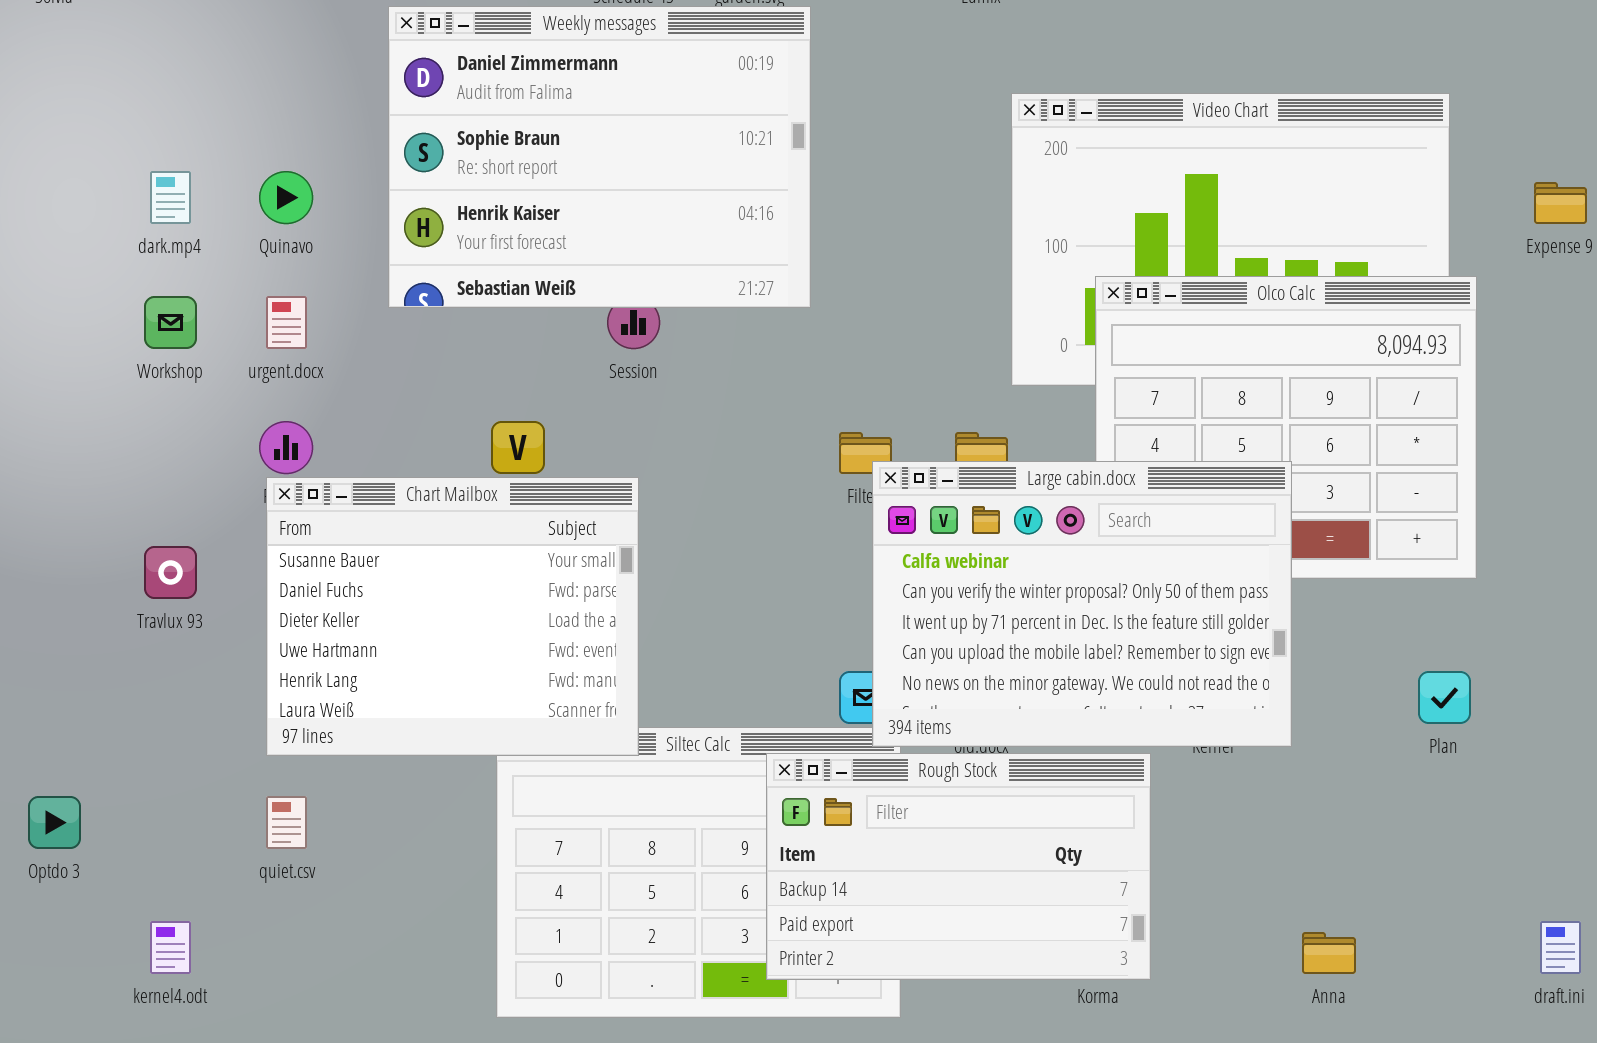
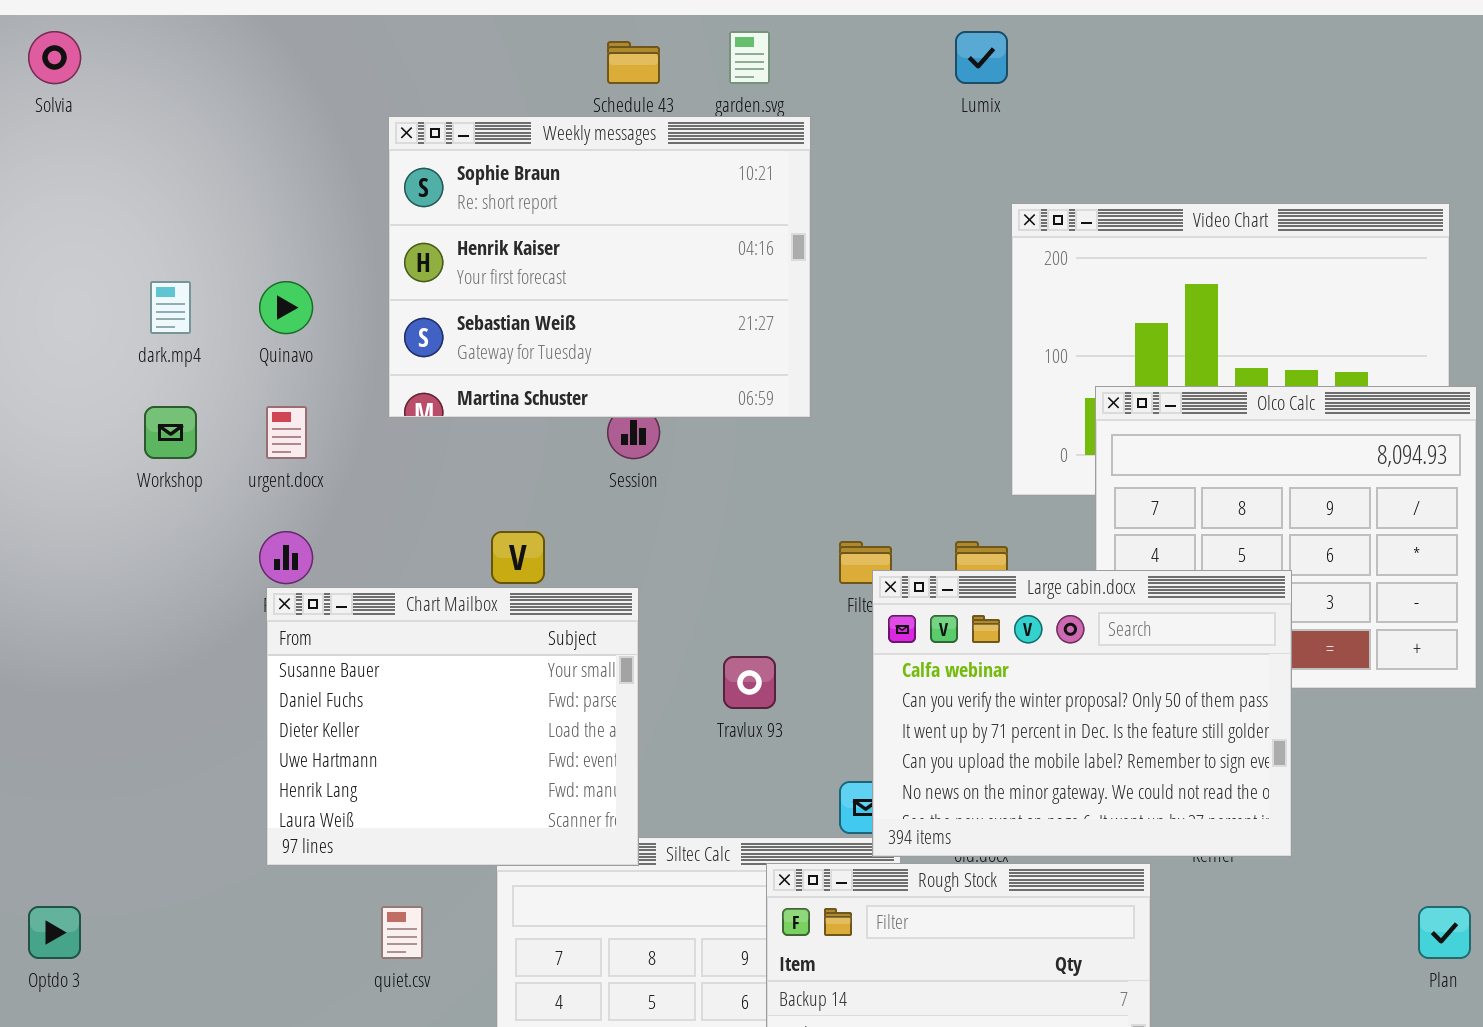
Weekly messages: [388,6,811,308] -> [388,116,811,418], scrolled down 1 row
Travlux 93: [144,546,197,599] -> [723,656,776,709], moved
Plan: [1418,671,1471,724] -> [1418,906,1471,959], moved
quiet.csv: [266,796,307,849] -> [381,906,423,959], moved

